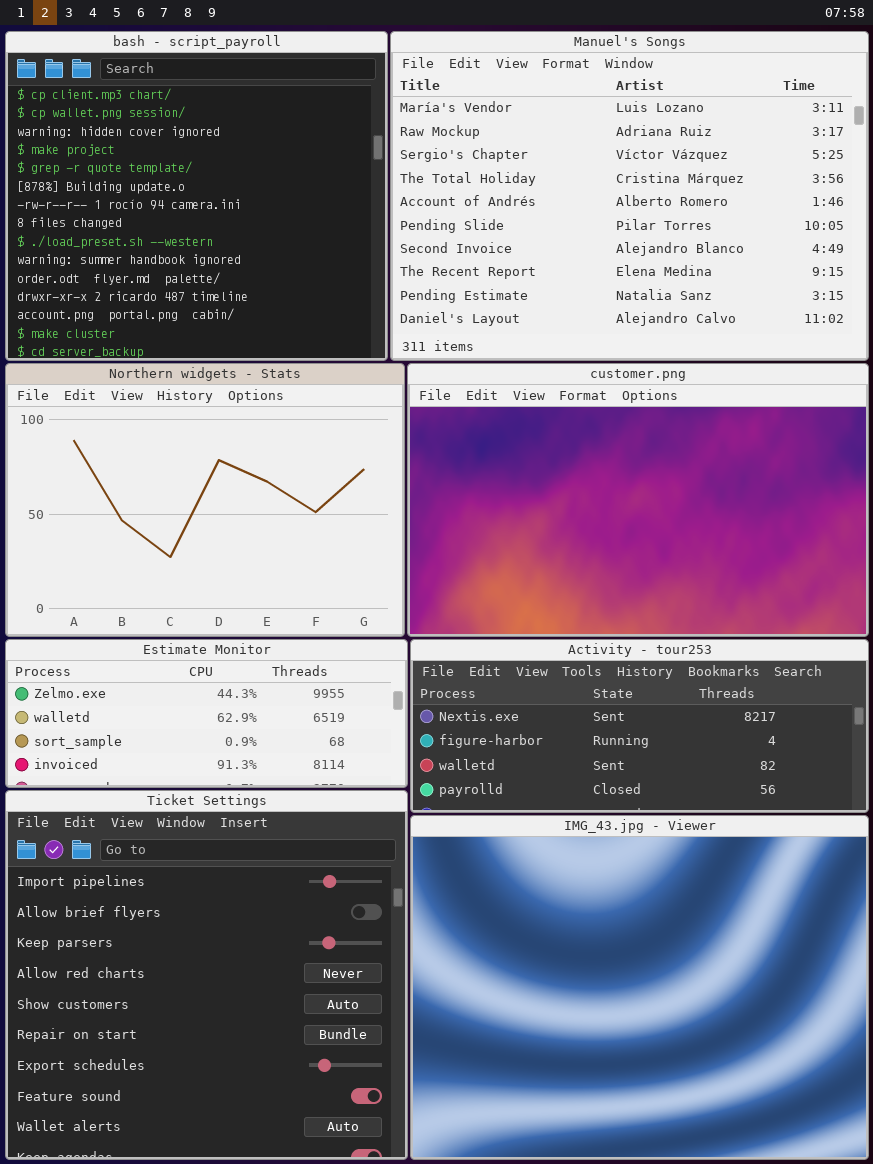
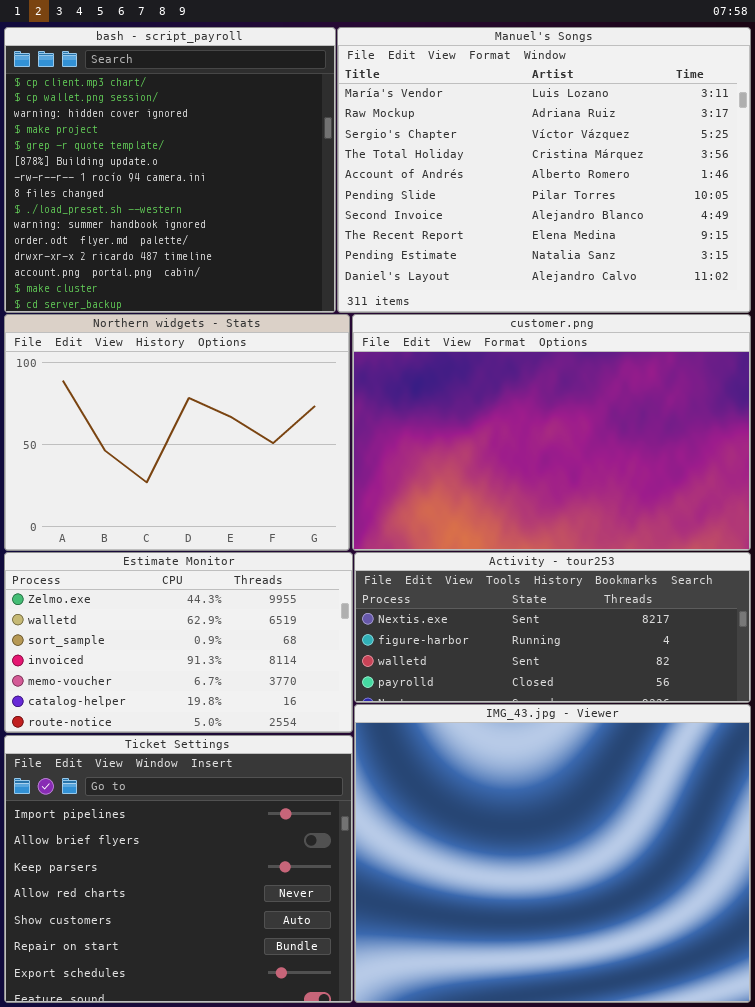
Estimate Monitor: [5,639,408,788] -> [4,552,353,733], resized
Ticket Settings: [5,790,408,1160] -> [4,735,353,1003], resized

